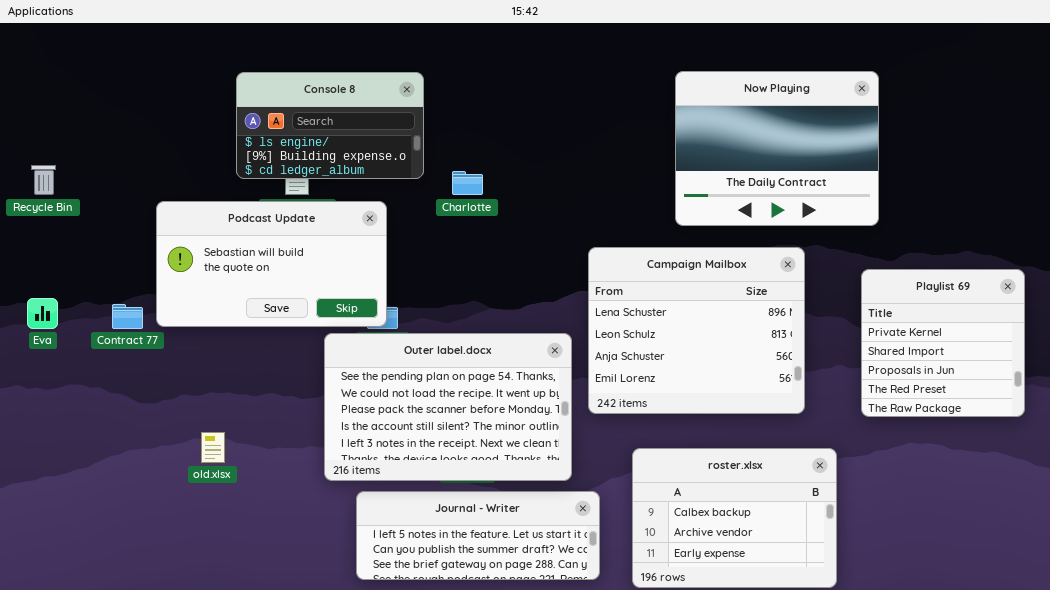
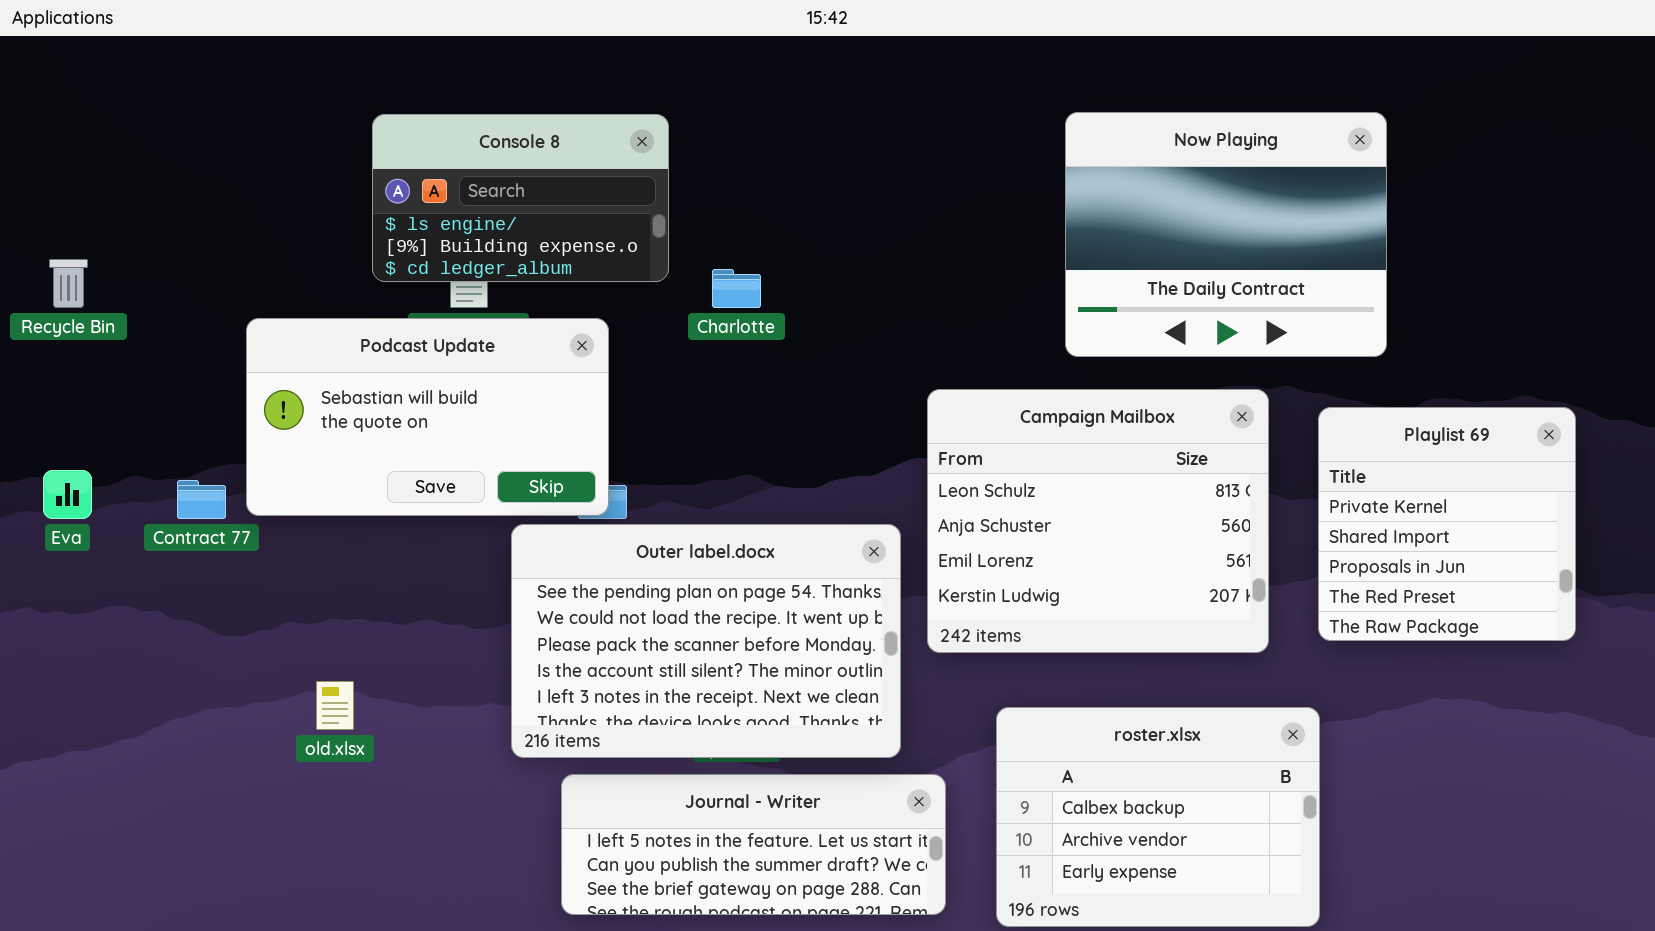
Campaign Mailbox: [588,247,805,414] -> [927,389,1269,653], scrolled down 1 row
Playlist 69: [861,269,1025,417] -> [1318,407,1576,641], moved

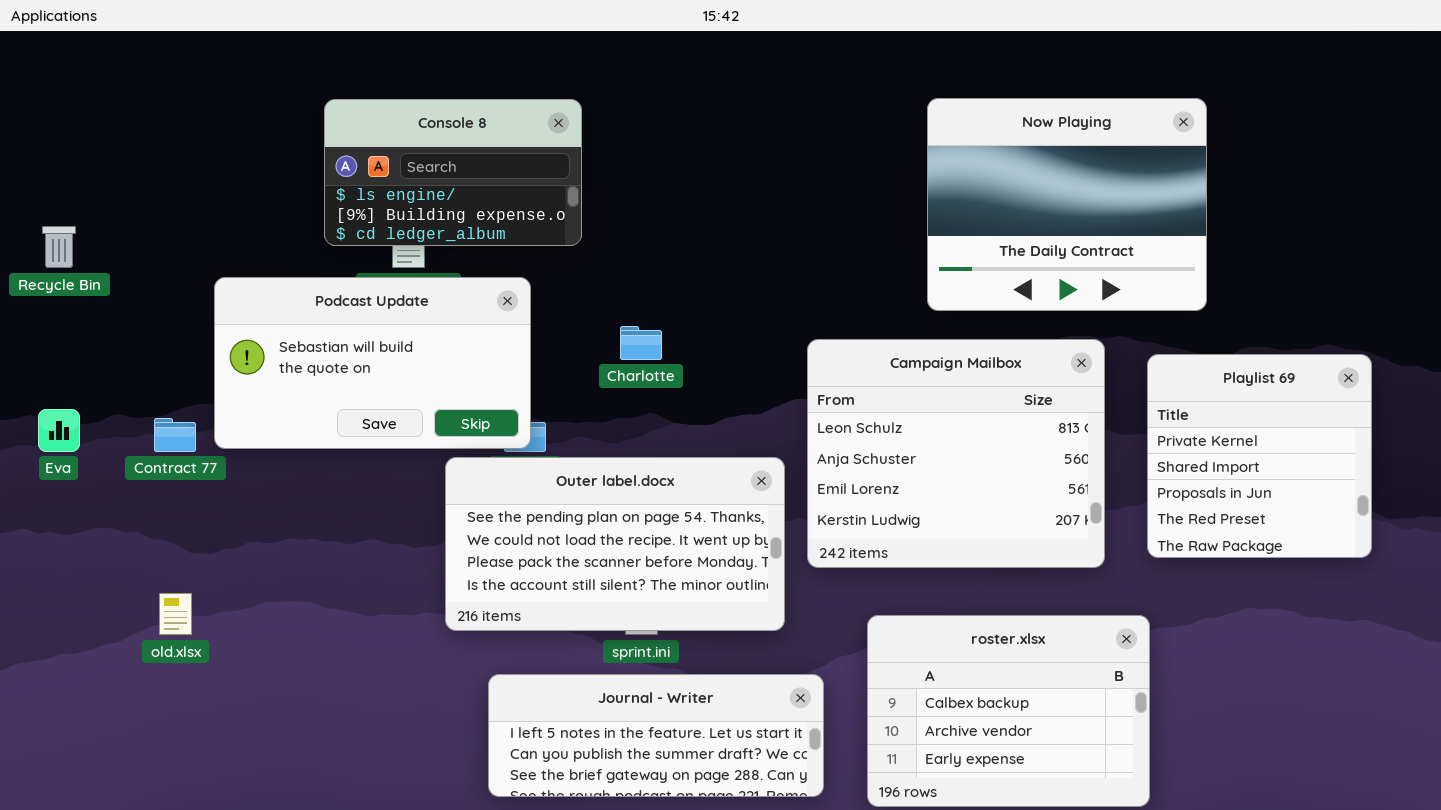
Charlotte: [712,269,761,308] -> [620,326,662,360], moved
Outer label.docx: [511,524,901,758] -> [445,457,785,631], resized
old.xlsx: [316,681,354,730] -> [159,593,192,635], moved

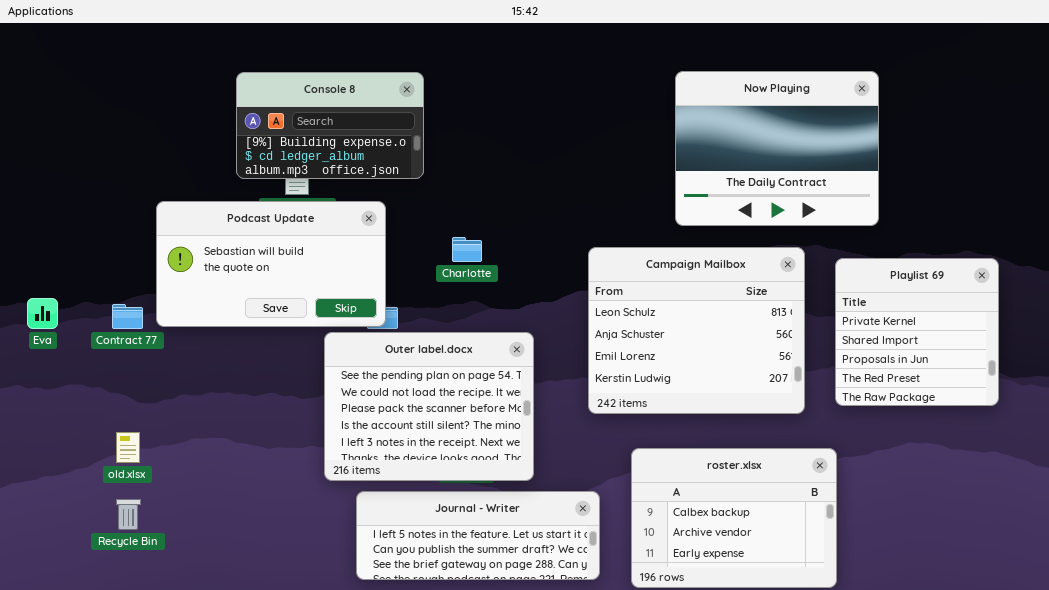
Console 8: [324,99,582,246] -> [236,72,424,179], scrolled down 1 row
Recycle Bin: [42,226,76,268] -> [116,499,141,530], moved
Outer label.docx: [445,457,785,631] -> [324,332,534,481], resized

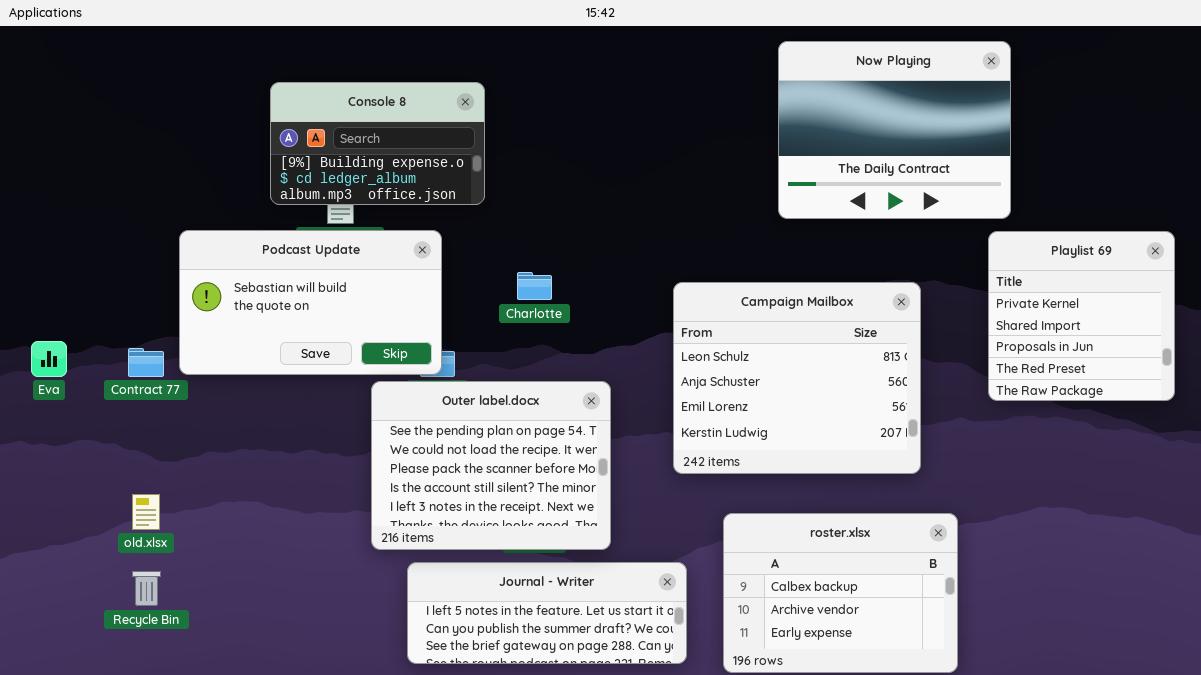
Now Playing: [675,71,879,226] -> [778,41,1011,219], moved
Playlist 69: [835,258,999,406] -> [988,231,1175,401], moved

